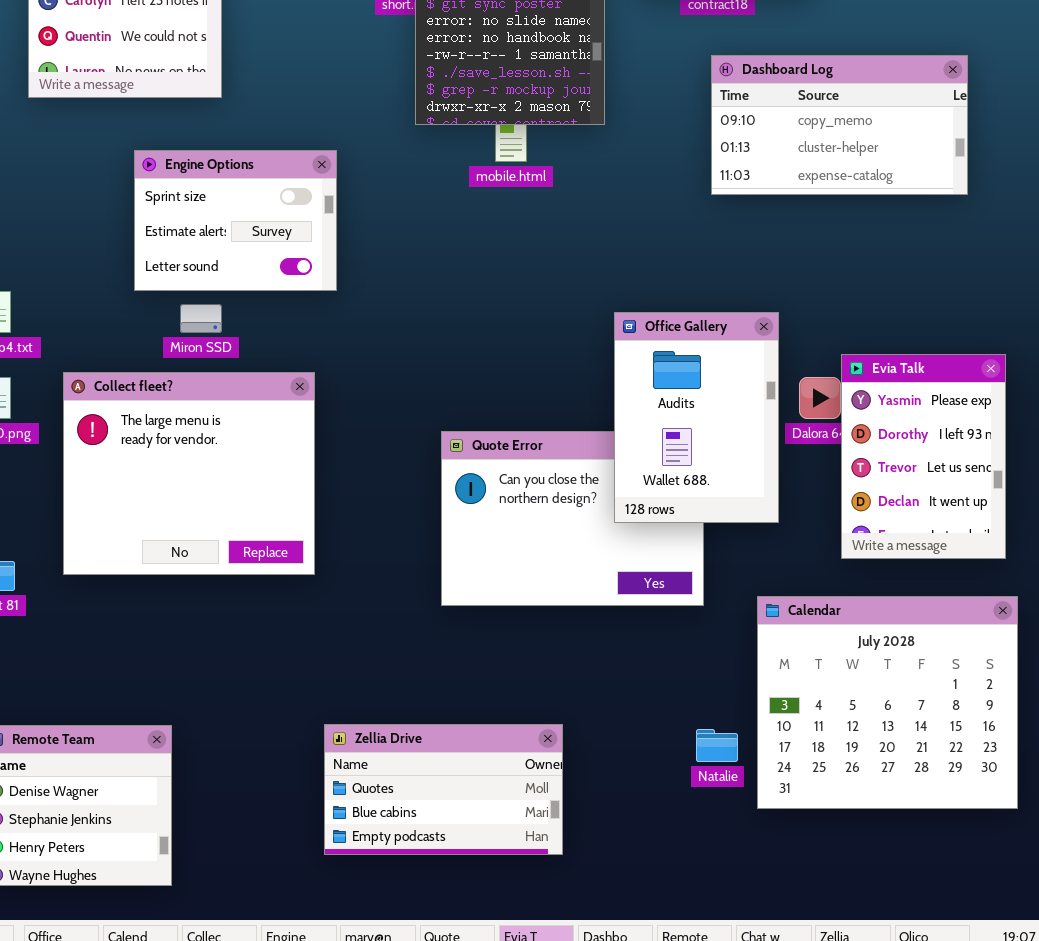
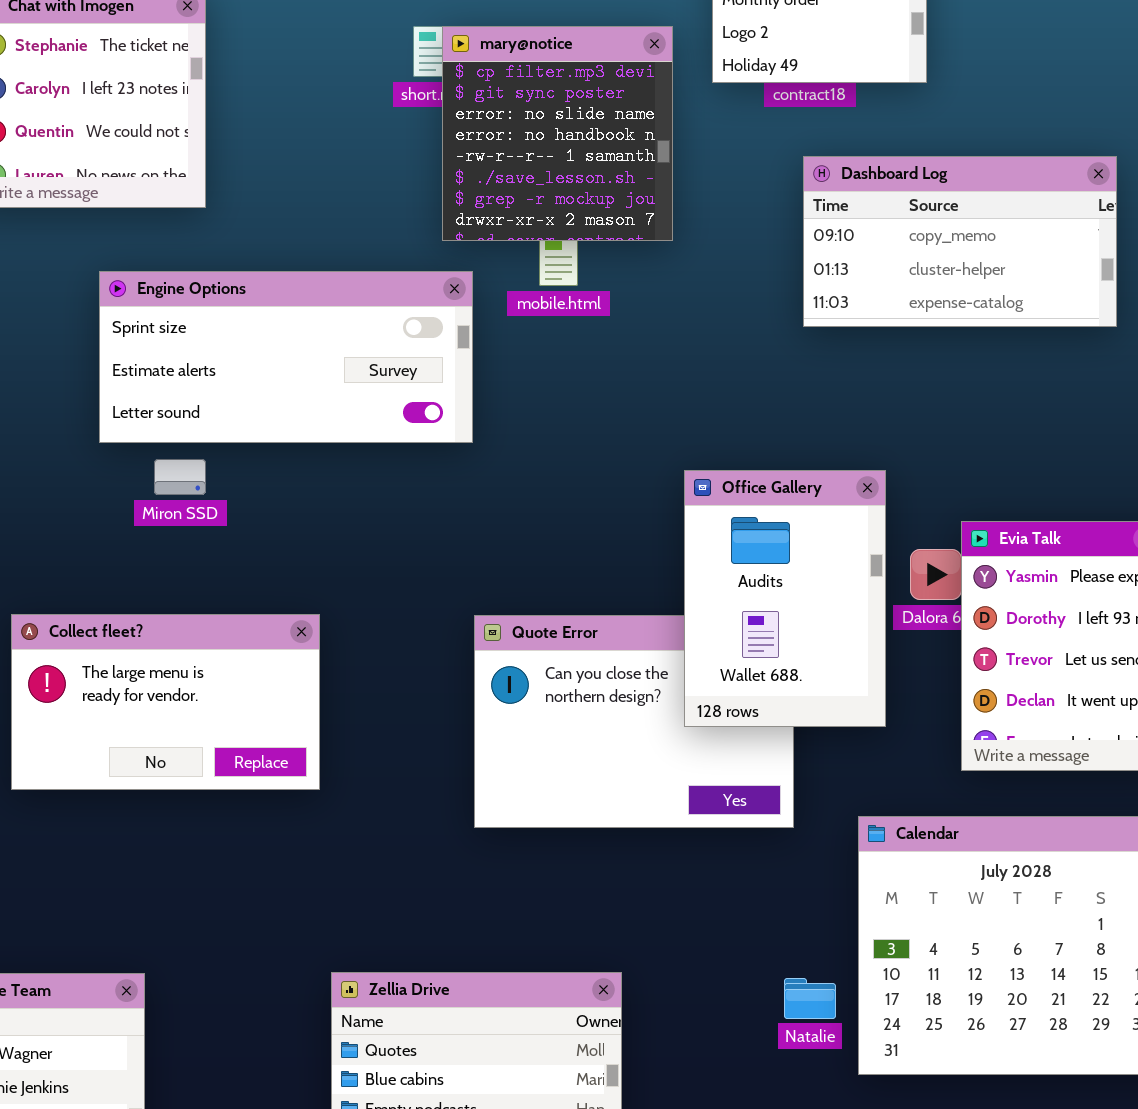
Engine Options: [134,150,337,291] -> [99,271,473,443], resized
Collect fleet?: [63,372,315,575] -> [11,614,320,790], resized

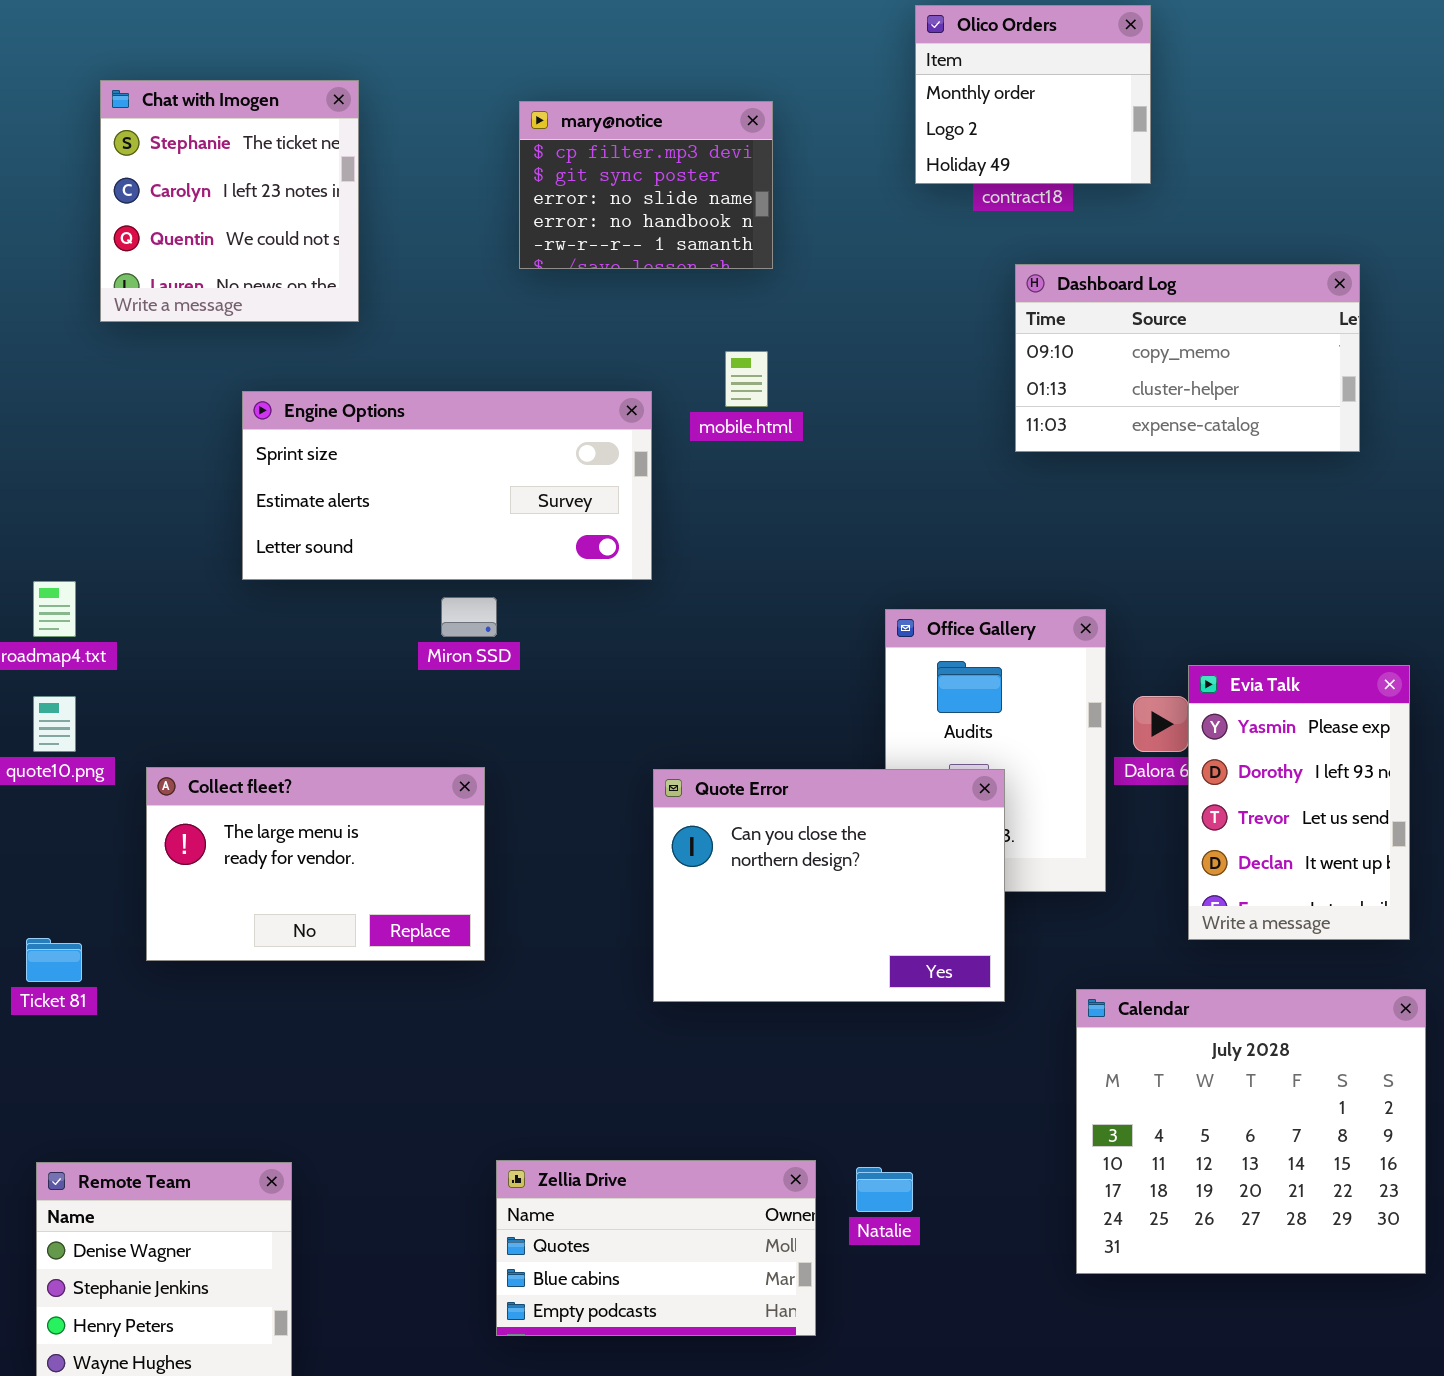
mary@notice: [442,26,673,241] -> [519,101,773,269], moved, resized
Miron SSD: [154,459,206,495] -> [441,597,497,637], moved
Quote Error: [474,615,794,828] -> [653,769,1005,1002], raised
Natalie: [784,978,836,1019] -> [856,1167,913,1212], moved

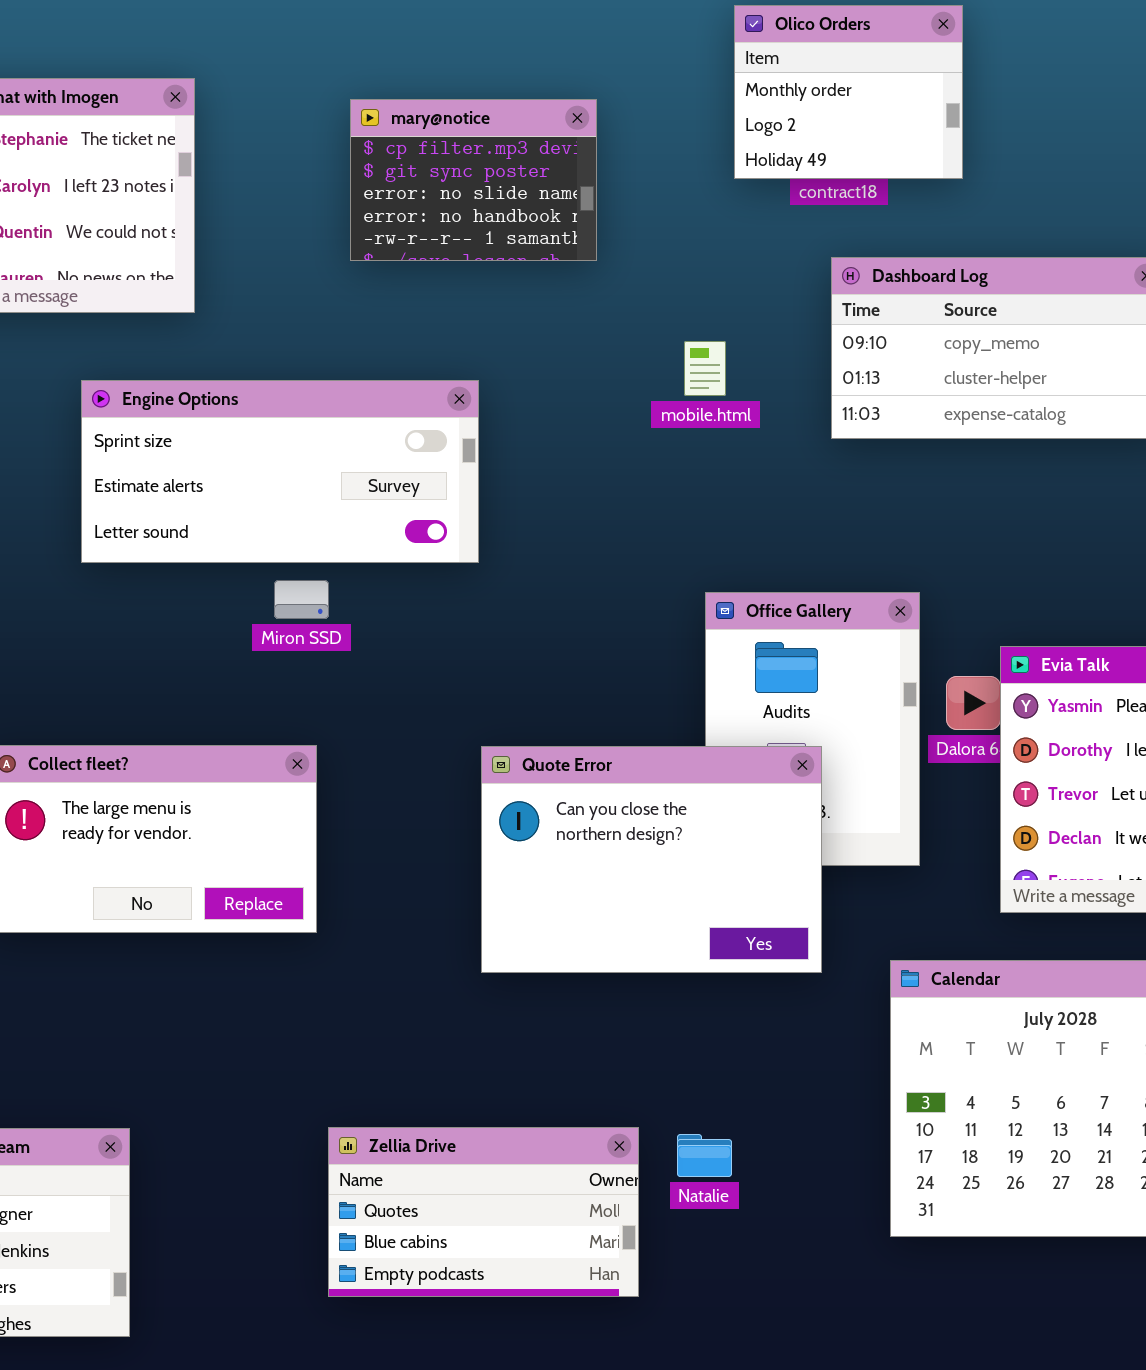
mobile.html: [725,351,768,407] -> [684,341,726,396], moved

